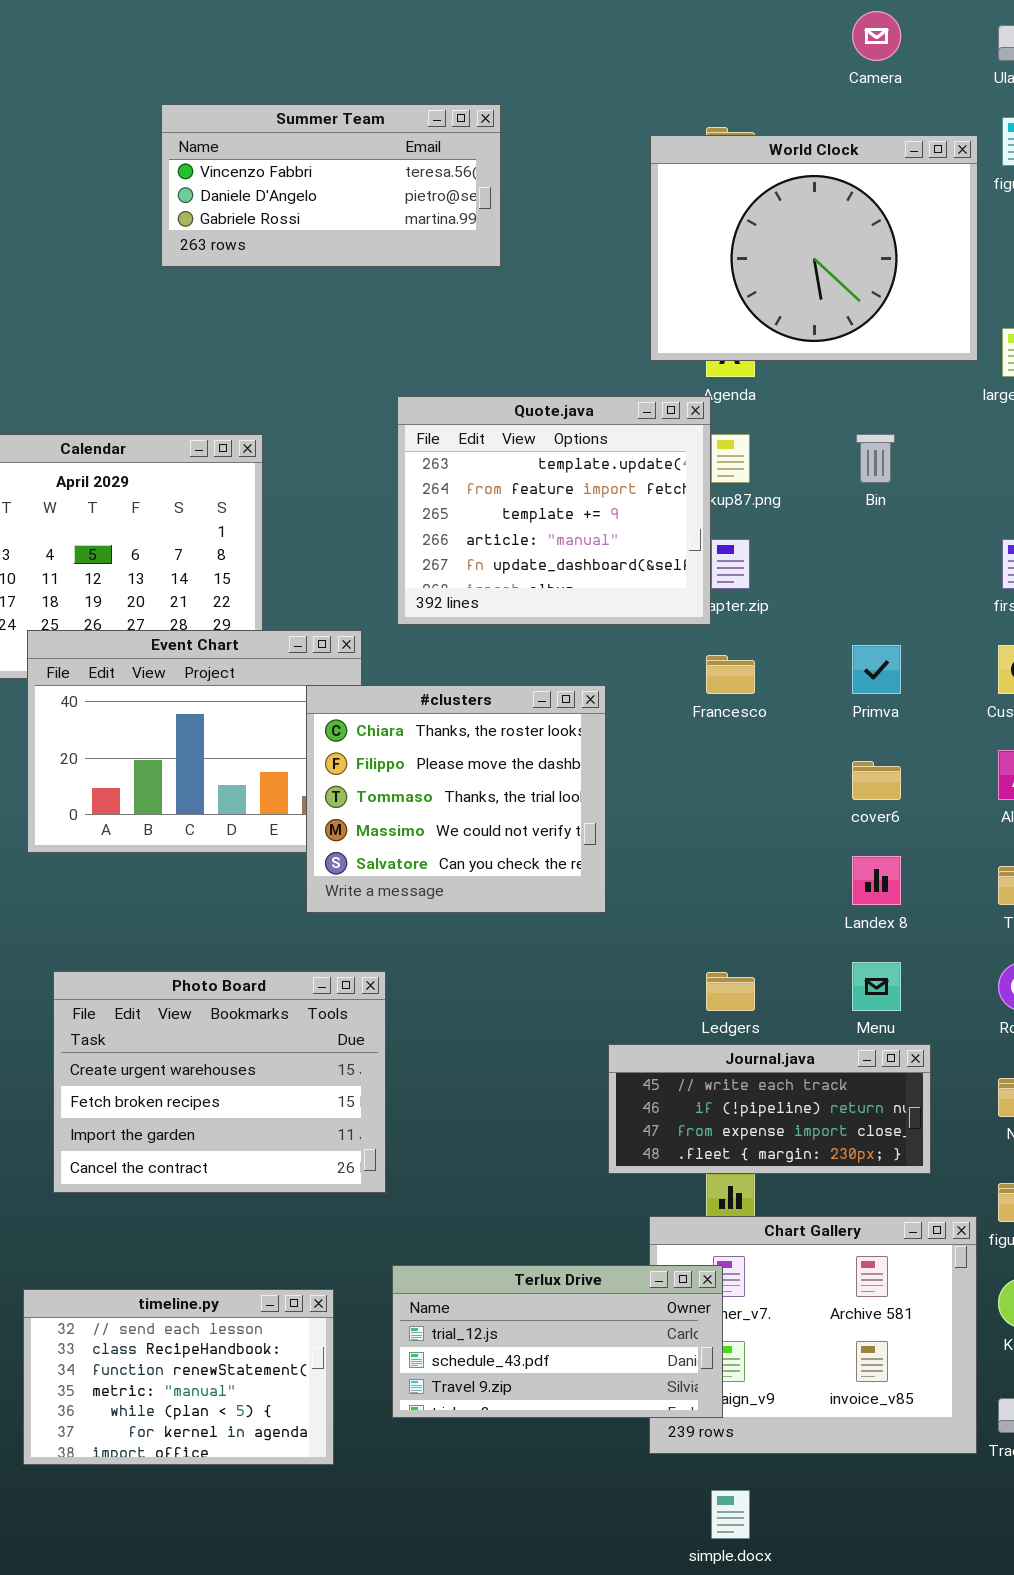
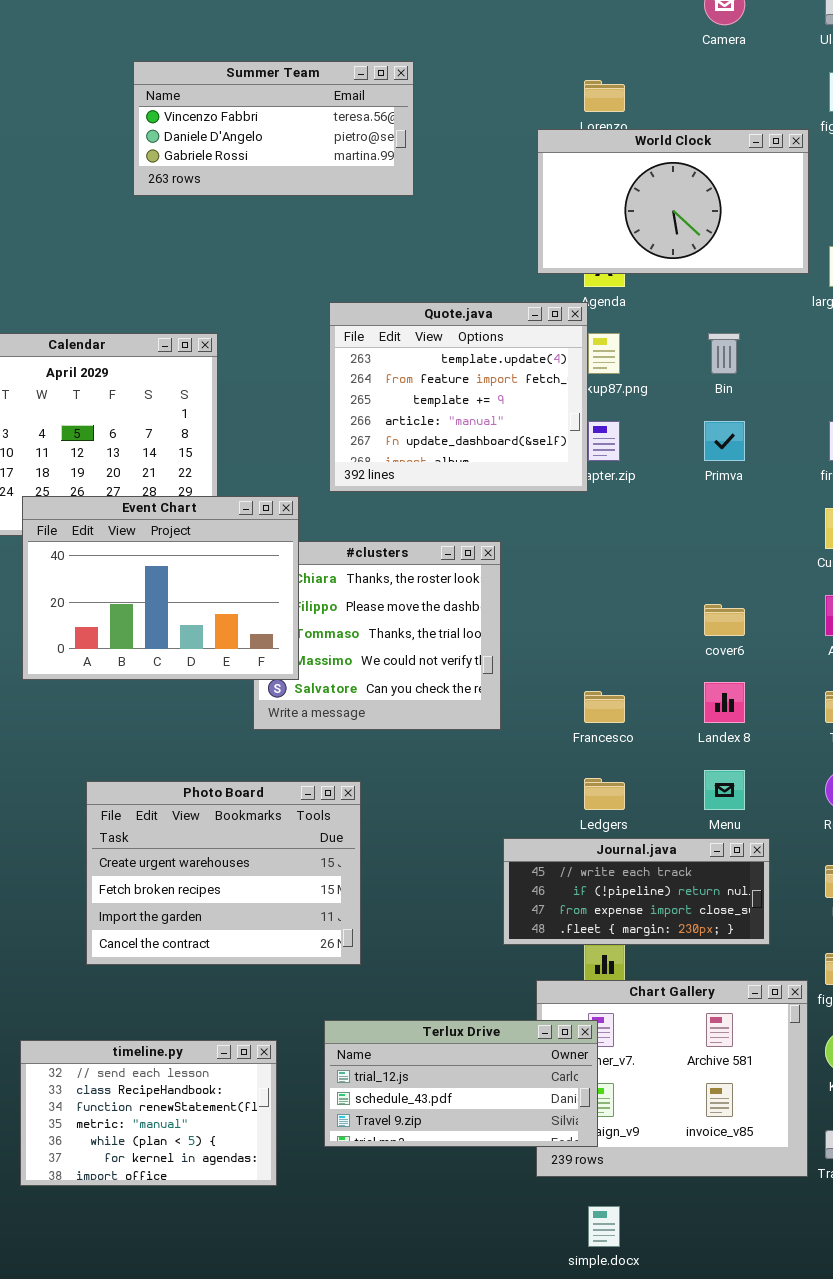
World Clock: [650,135,978,361] -> [537,129,809,274], resized
Event Chart: [27,630,362,853] -> [22,496,299,680], raised
Primva: [852,645,901,694] -> [704,421,745,461], moved
Francesco: [706,655,755,694] -> [584,691,625,723], moved
Photo Board: [53,971,386,1193] -> [86,781,361,965], moved

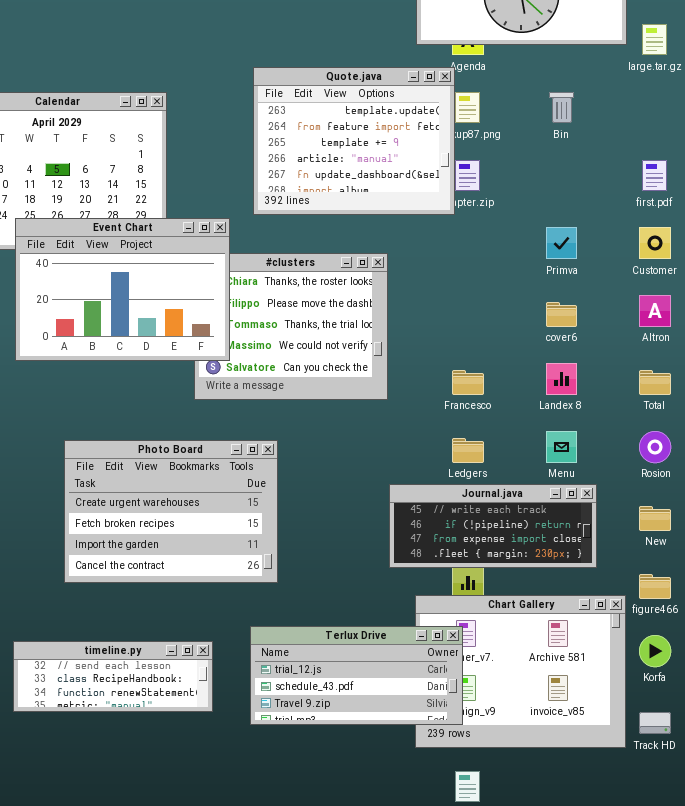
Primva: [704,421,745,461] -> [546,227,577,259], moved
timeline.py: [20,1040,277,1186] -> [13,641,213,712], resized

